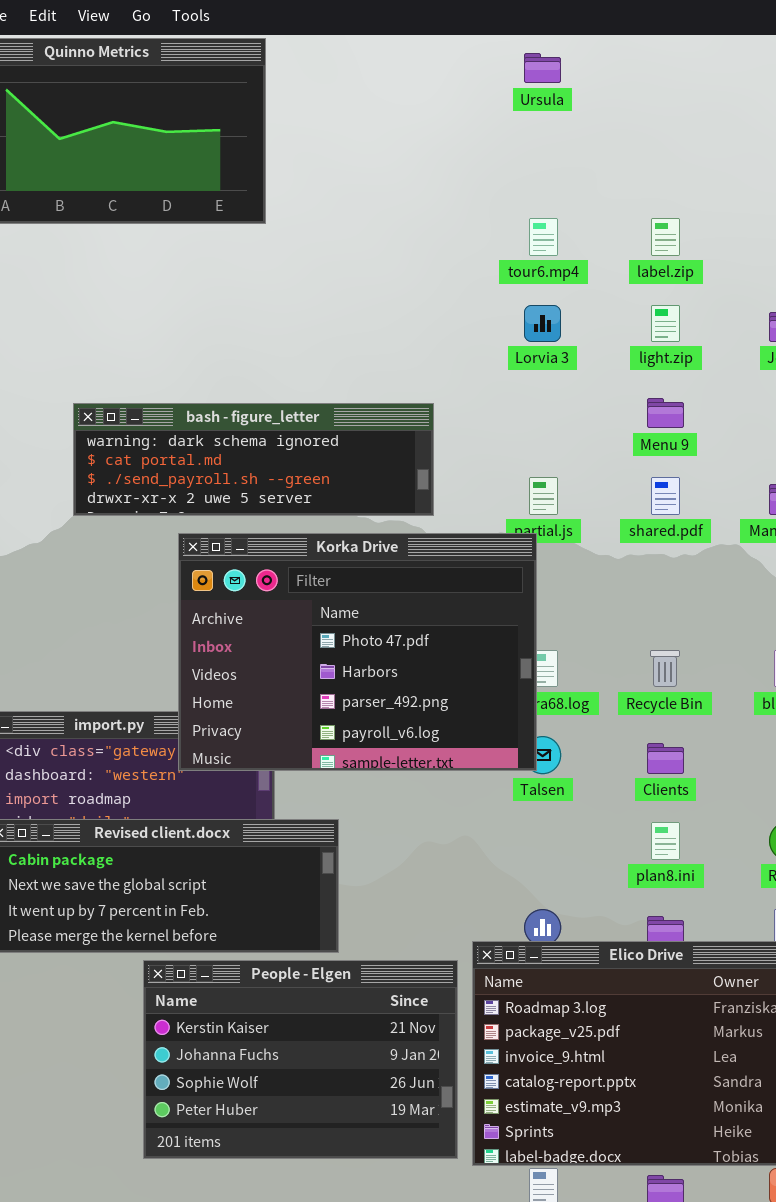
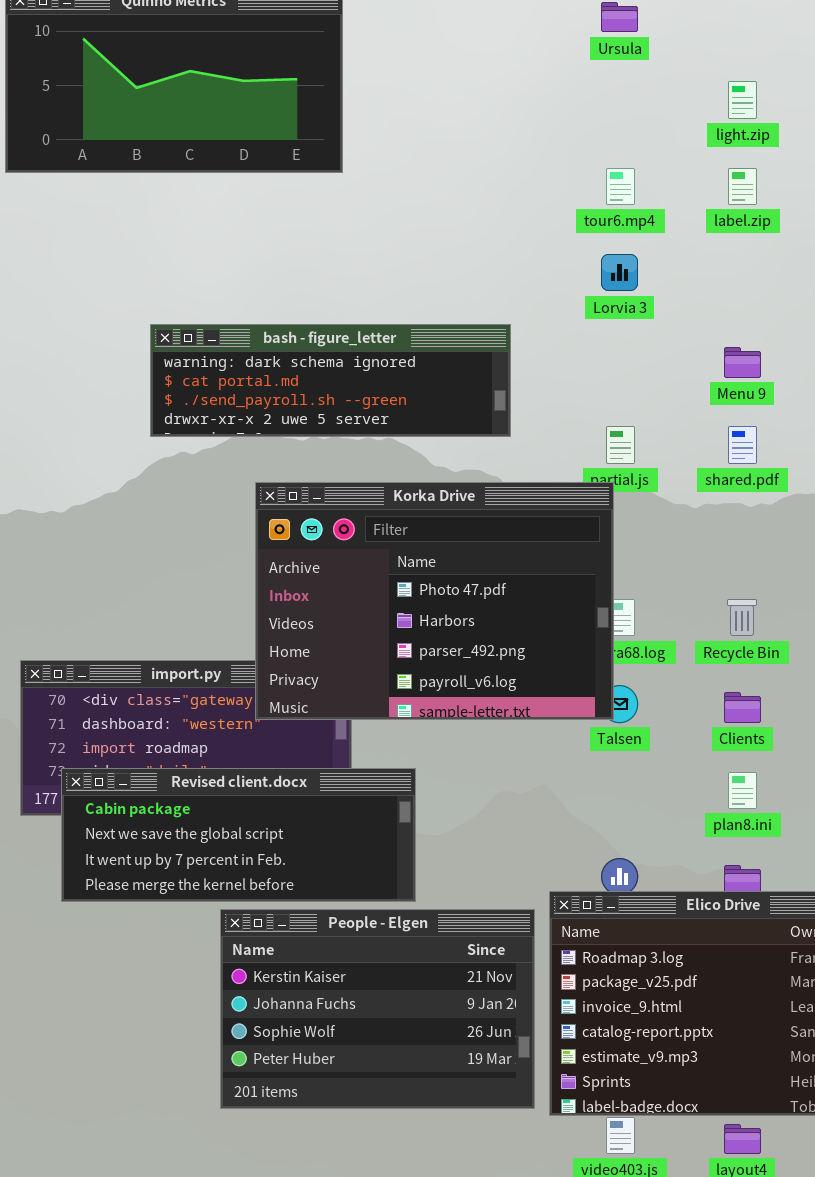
light.zip: [651,305,680,342] -> [728,81,757,119], moved
bash - figure_letter: [73,403,434,516] -> [150,324,511,437], moved

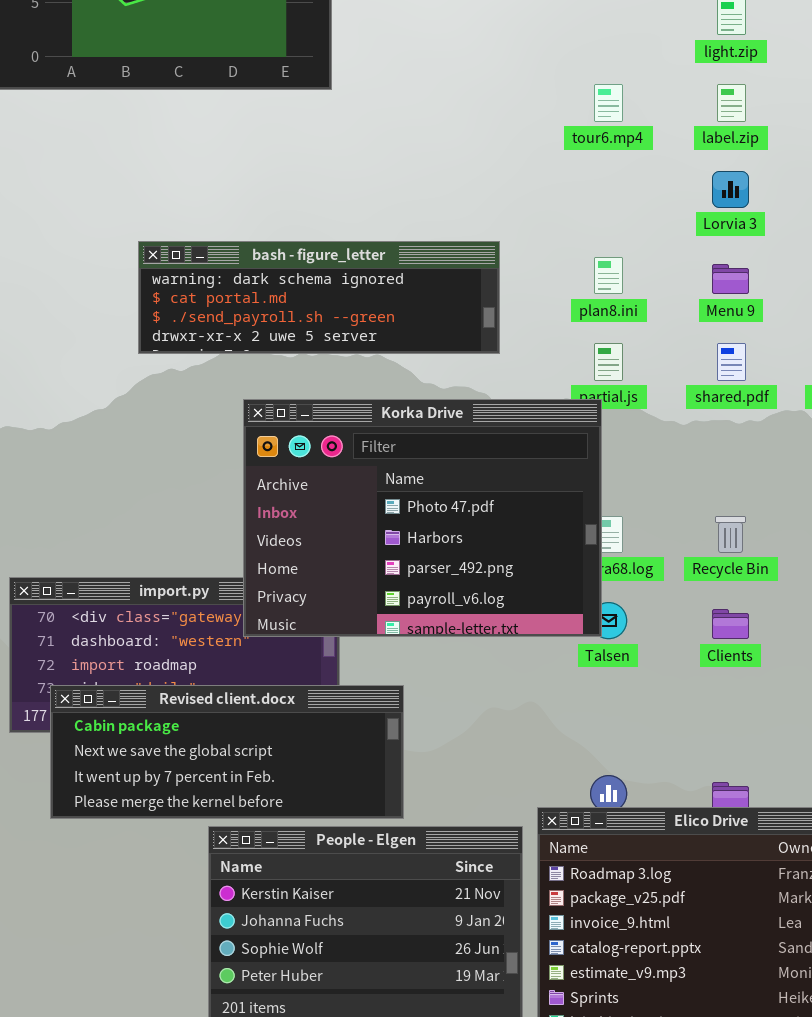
Lorvia 3: [601,254,638,291] -> [712,171,749,208], moved
plan8.ini: [728,772,757,809] -> [594,257,623,294], moved

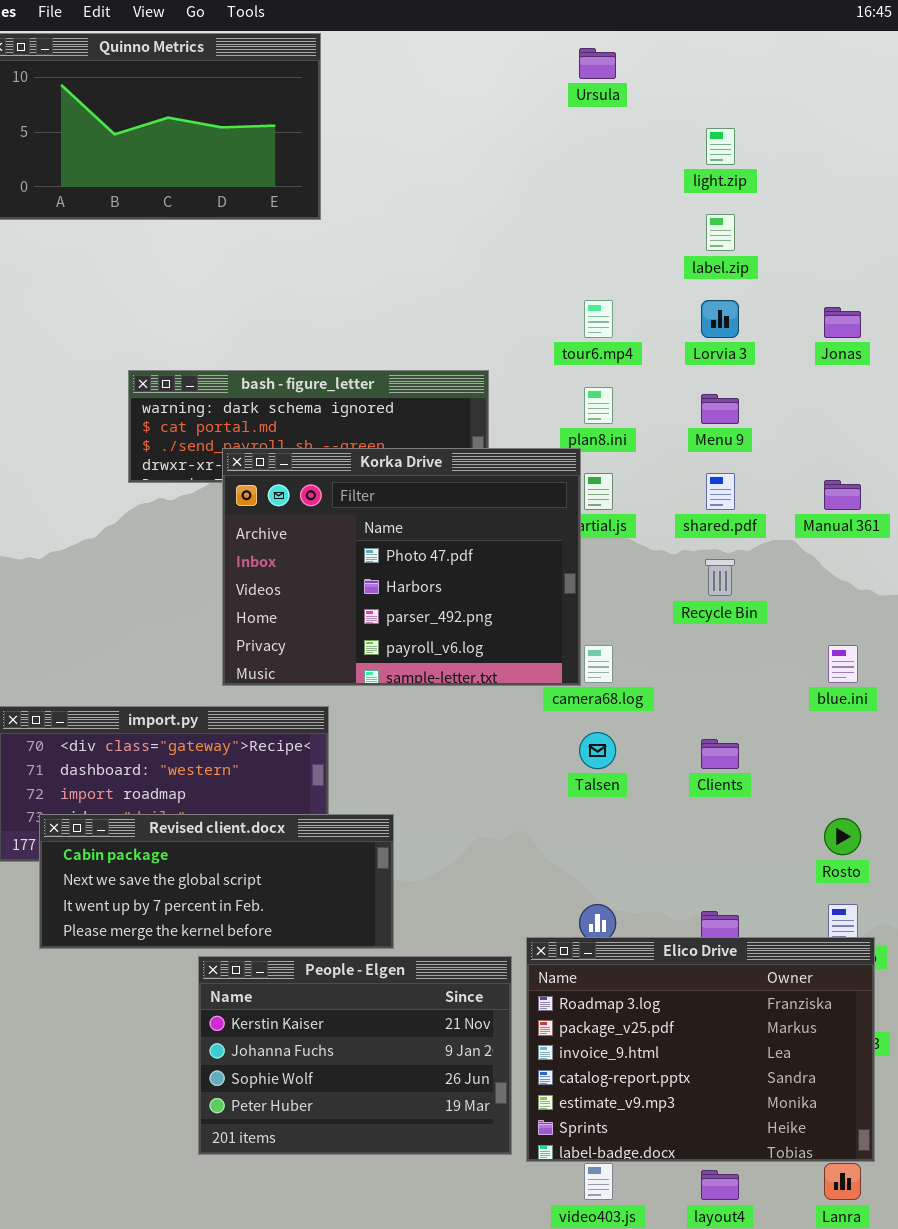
tour6.mp4: [594,84,623,122] -> [584,300,613,338], moved
Korka Drive: [243,399,602,637] -> [222,448,581,686], moved
Recycle Bin: [715,516,746,553] -> [705,559,735,596], moved

